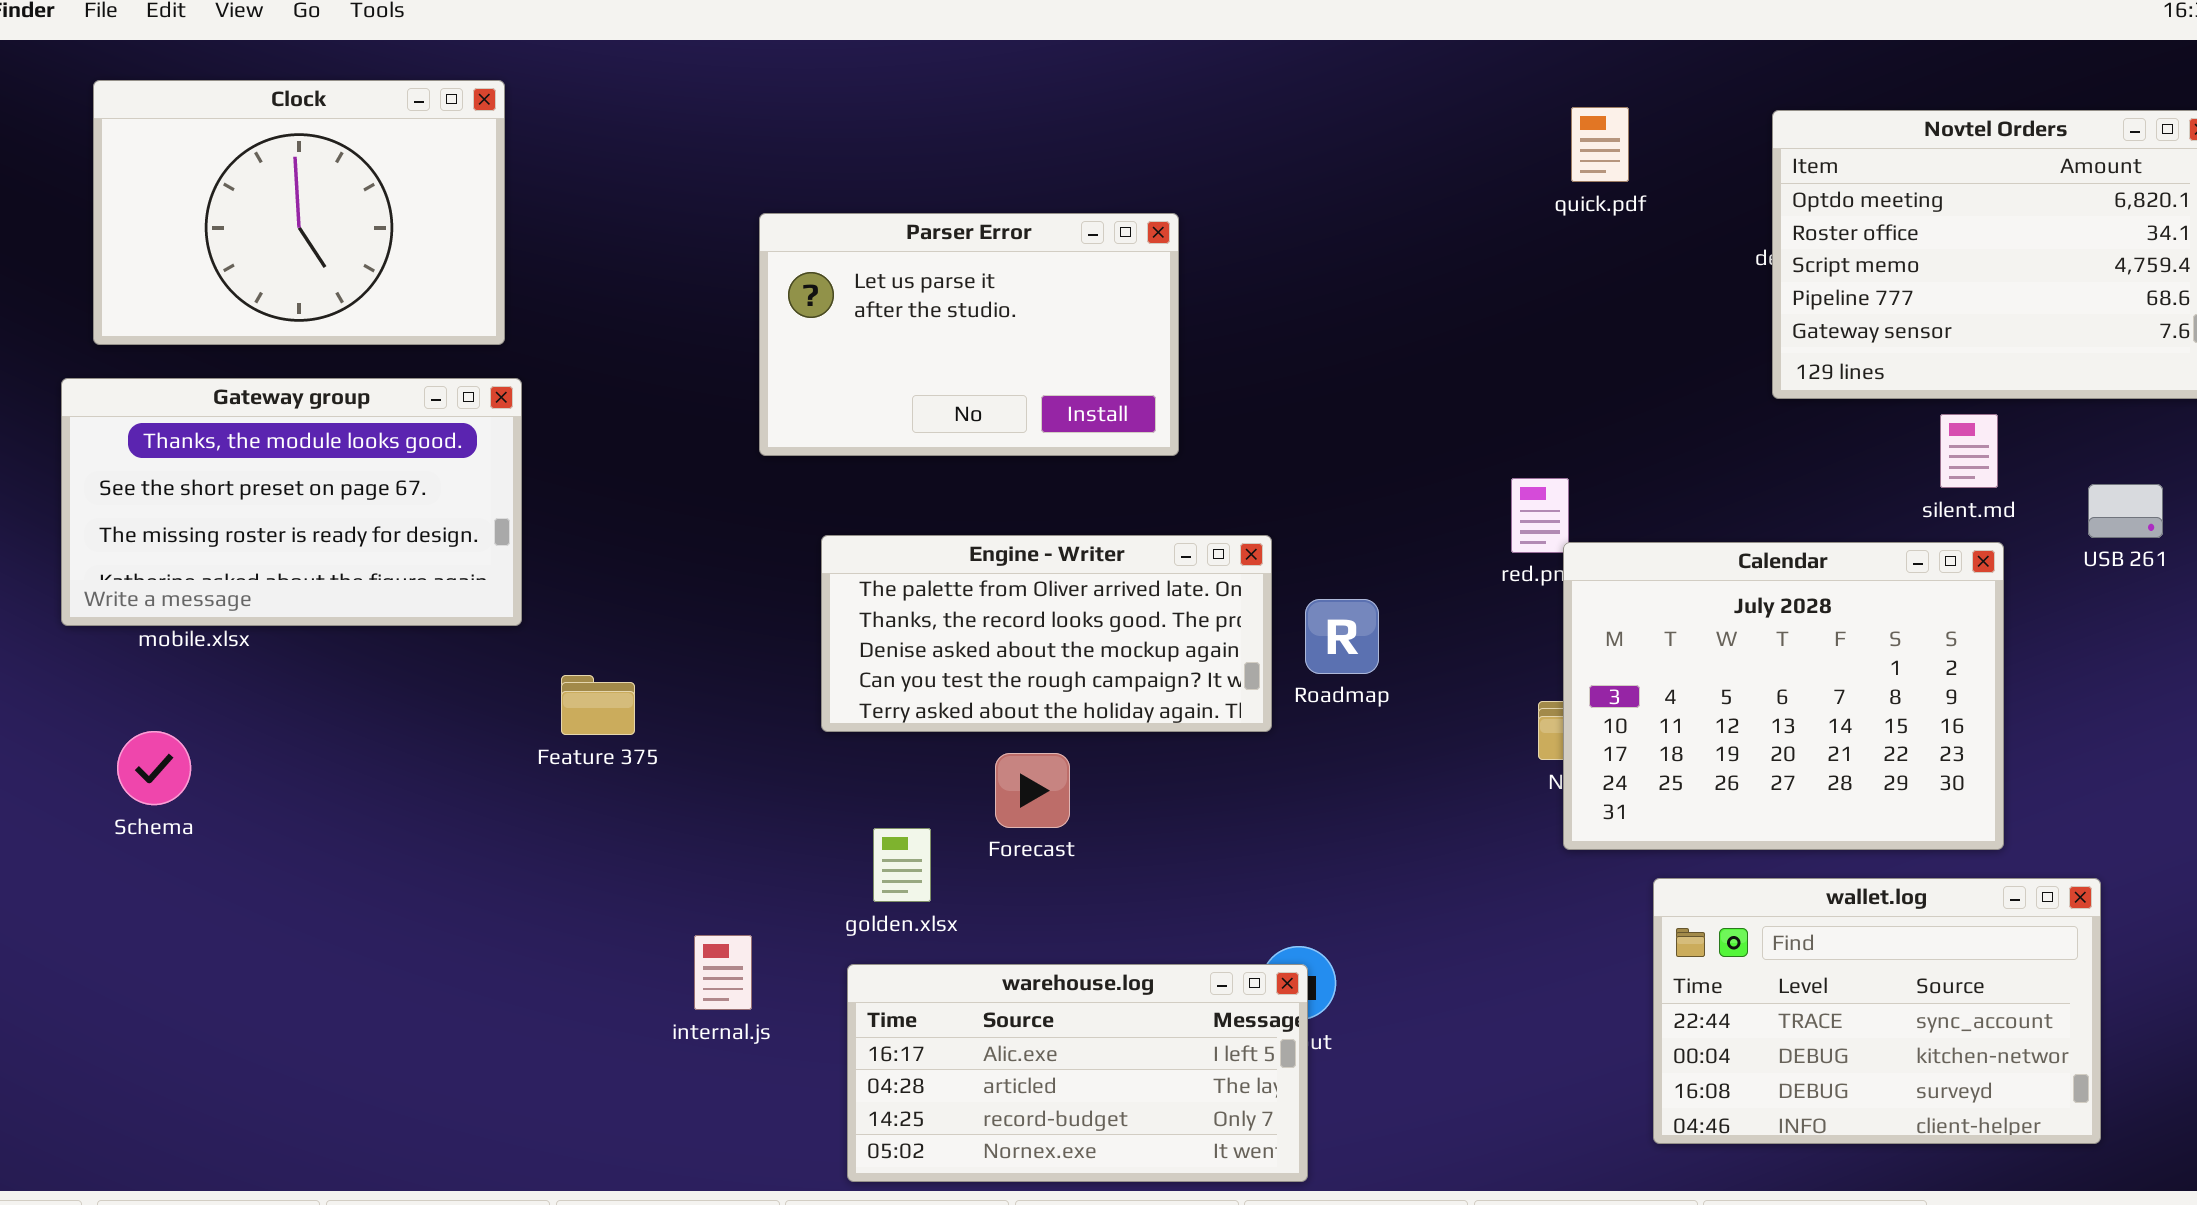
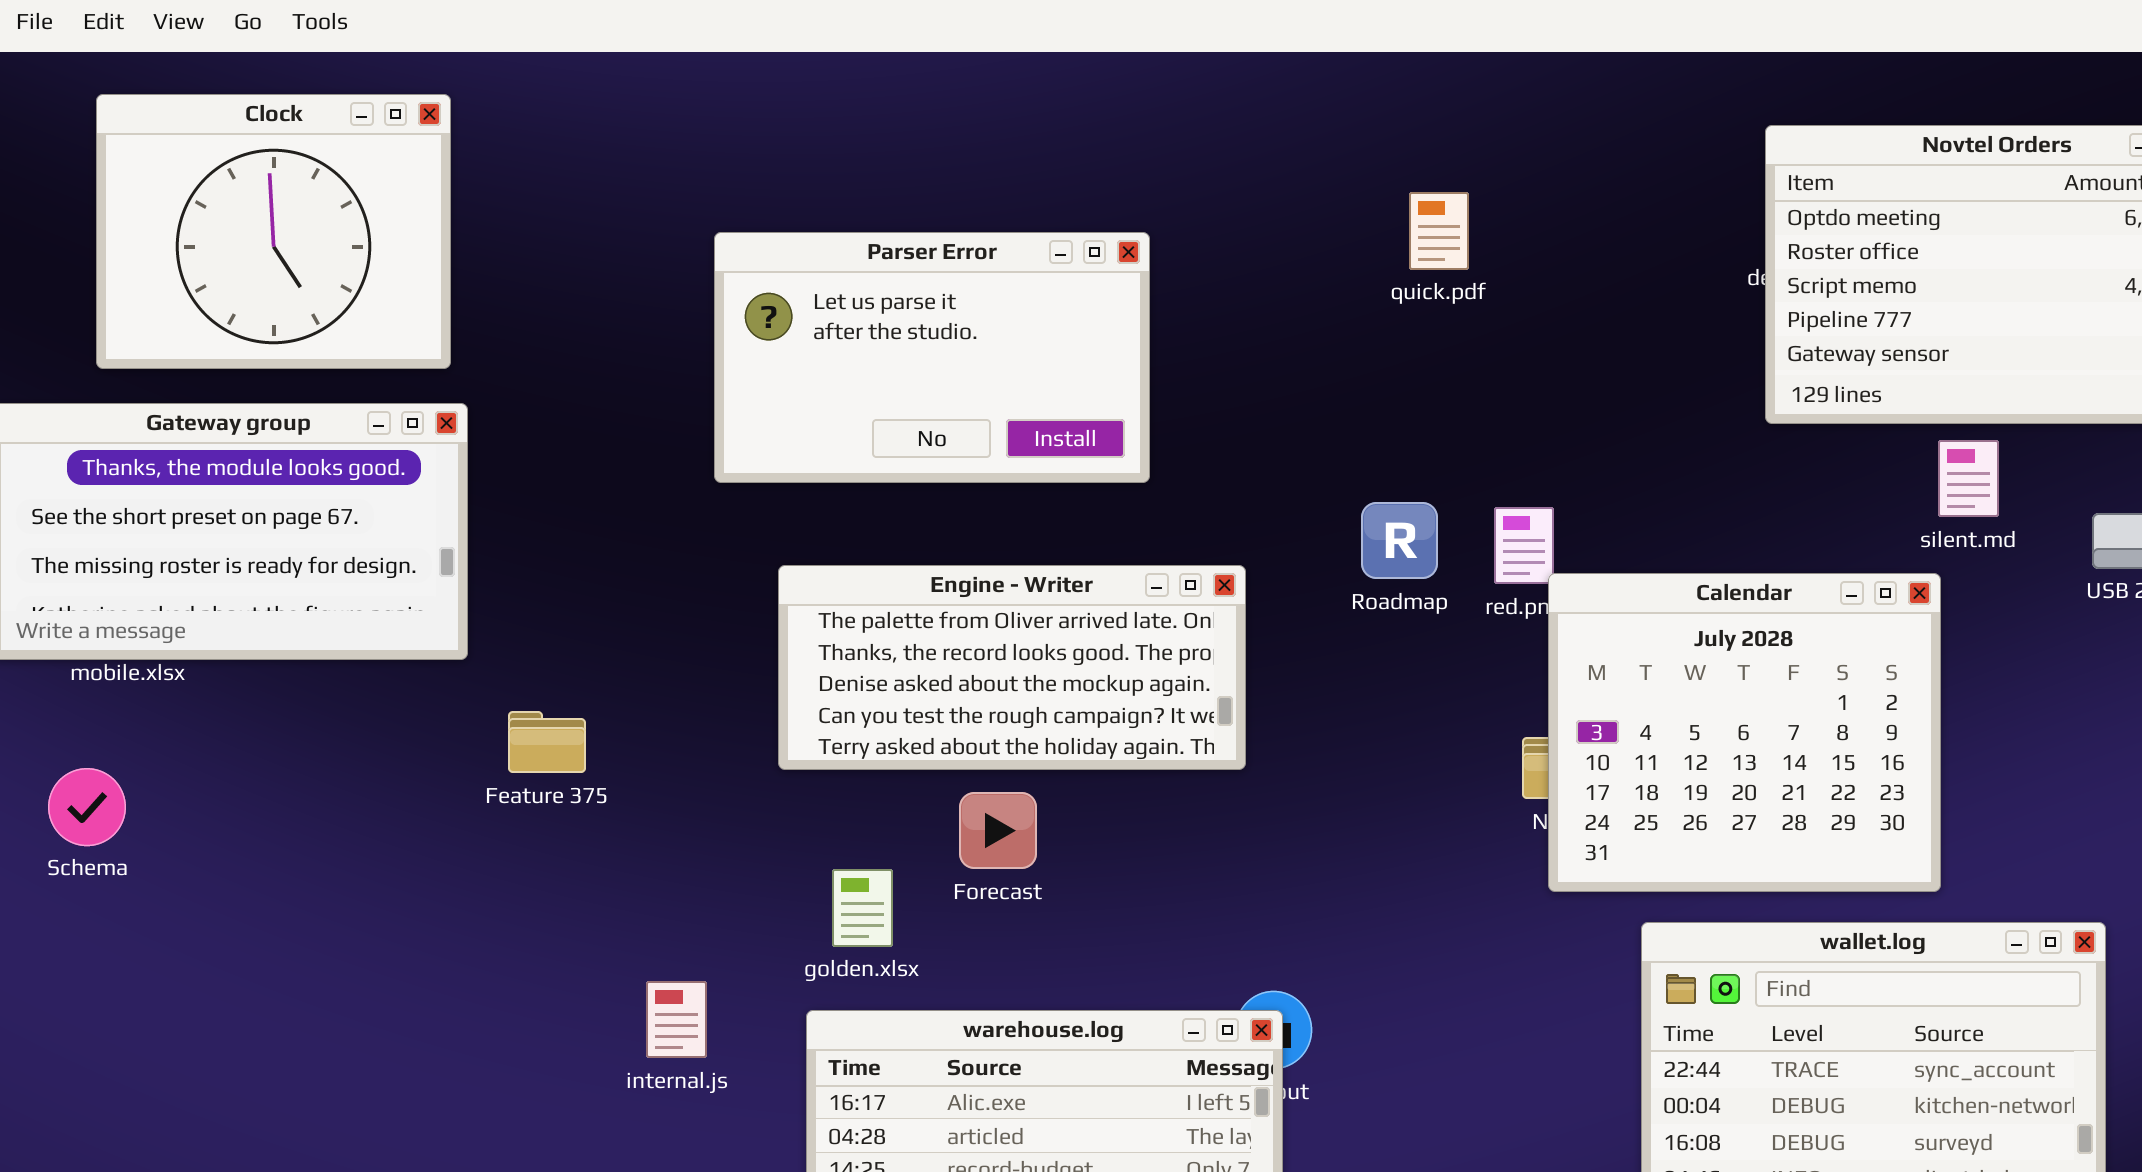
Clock: [93,80,505,345] -> [96,94,451,369], resized
quick.pdf: [1571,107,1629,182] -> [1409,192,1469,270], moved
Calendar: [1563,542,2004,850] -> [1548,573,1941,892], resized
Roadmap: [1305,599,1379,674] -> [1361,502,1438,579], moved

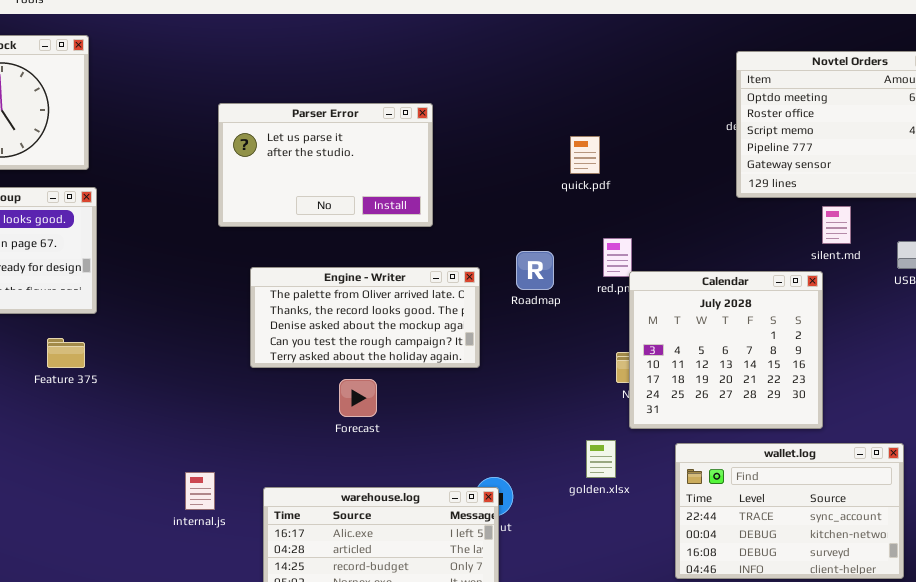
quick.pdf: [1409,192,1469,270] -> [570,136,600,174], moved
Roadmap: [1361,502,1438,579] -> [516,251,554,290], moved
Feature 375: [508,711,586,773] -> [47,338,85,368], moved
golden.xlsx: [832,869,893,947] -> [586,440,616,478], moved

